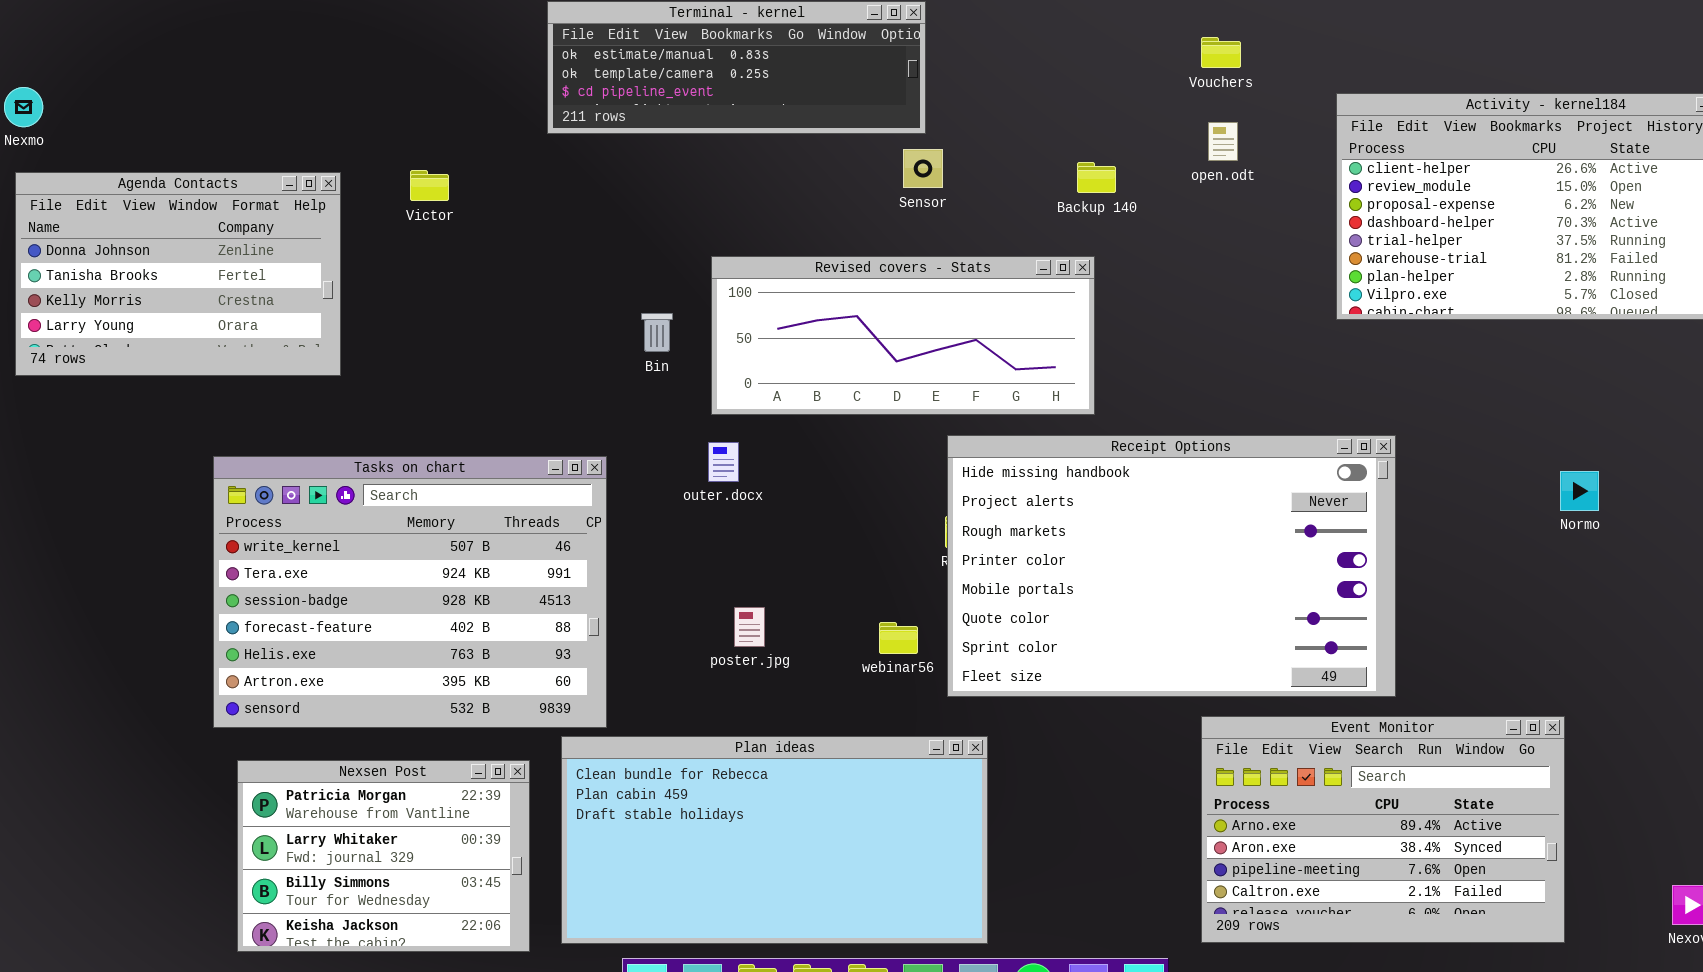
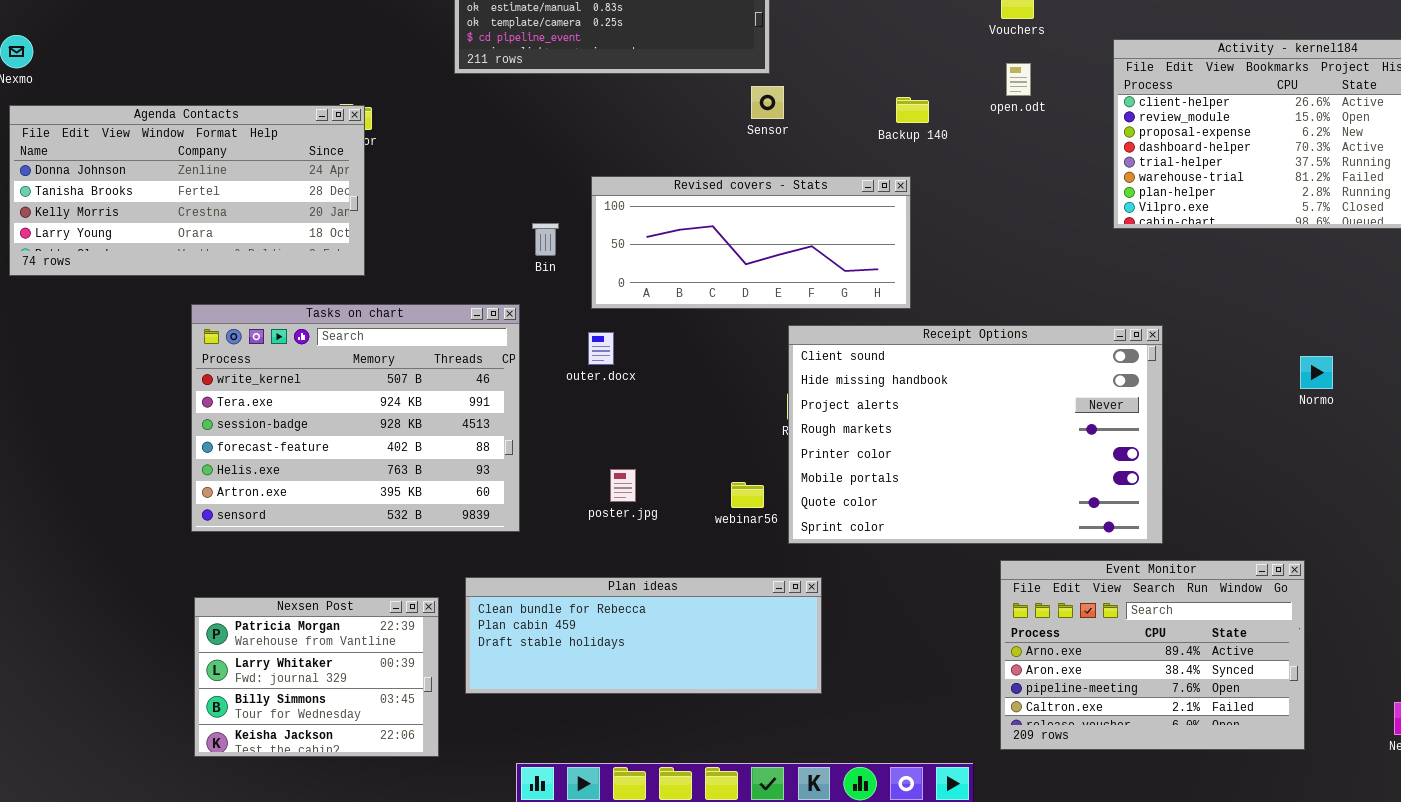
Agenda Contacts: [15,172,341,376] -> [9,105,365,276], resized
Receipt Options: [947,435,1396,697] -> [788,325,1163,544], scrolled up 1 row
Tasks on chart: [213,456,607,728] -> [191,304,520,532], moved
Plan ideas: [561,736,988,944] -> [465,577,822,694], resized

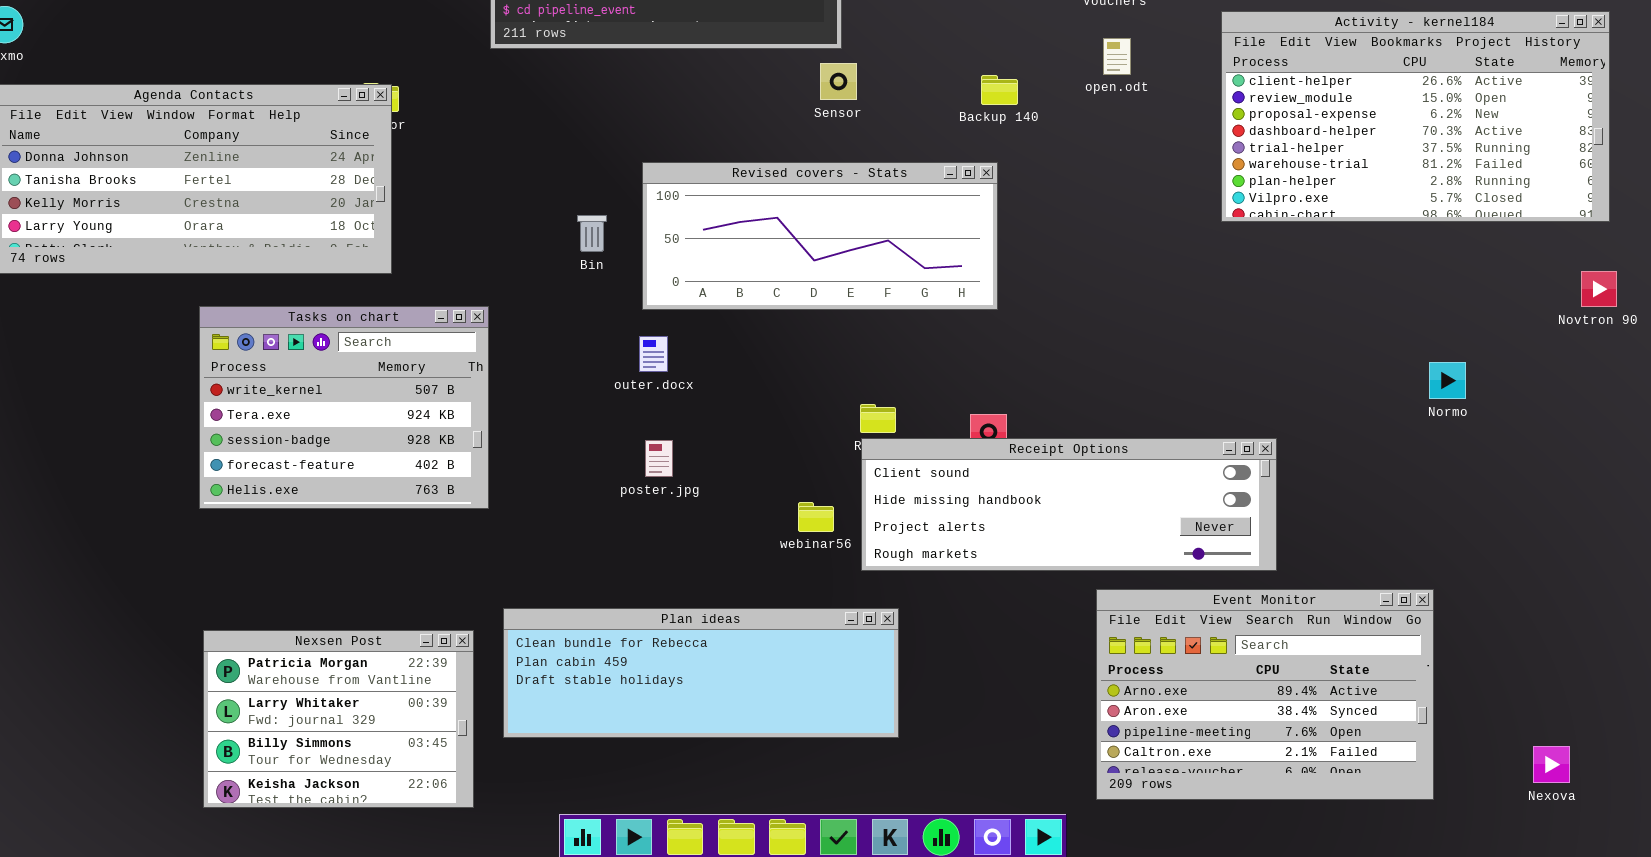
Tasks on chart: [191,304,520,532] -> [199,306,489,509], resized
Receipt Options: [788,325,1163,544] -> [861,438,1277,571], resized
poster.jpg: [610,469,636,502] -> [645,440,673,477], moved

